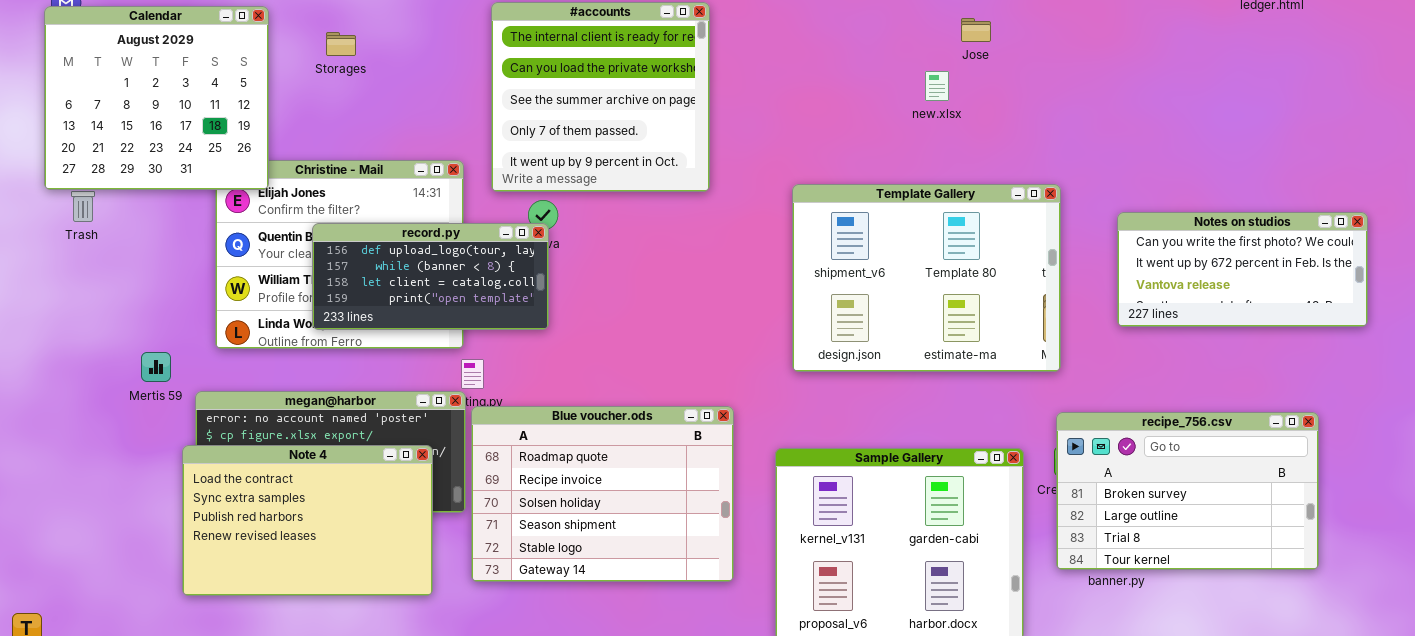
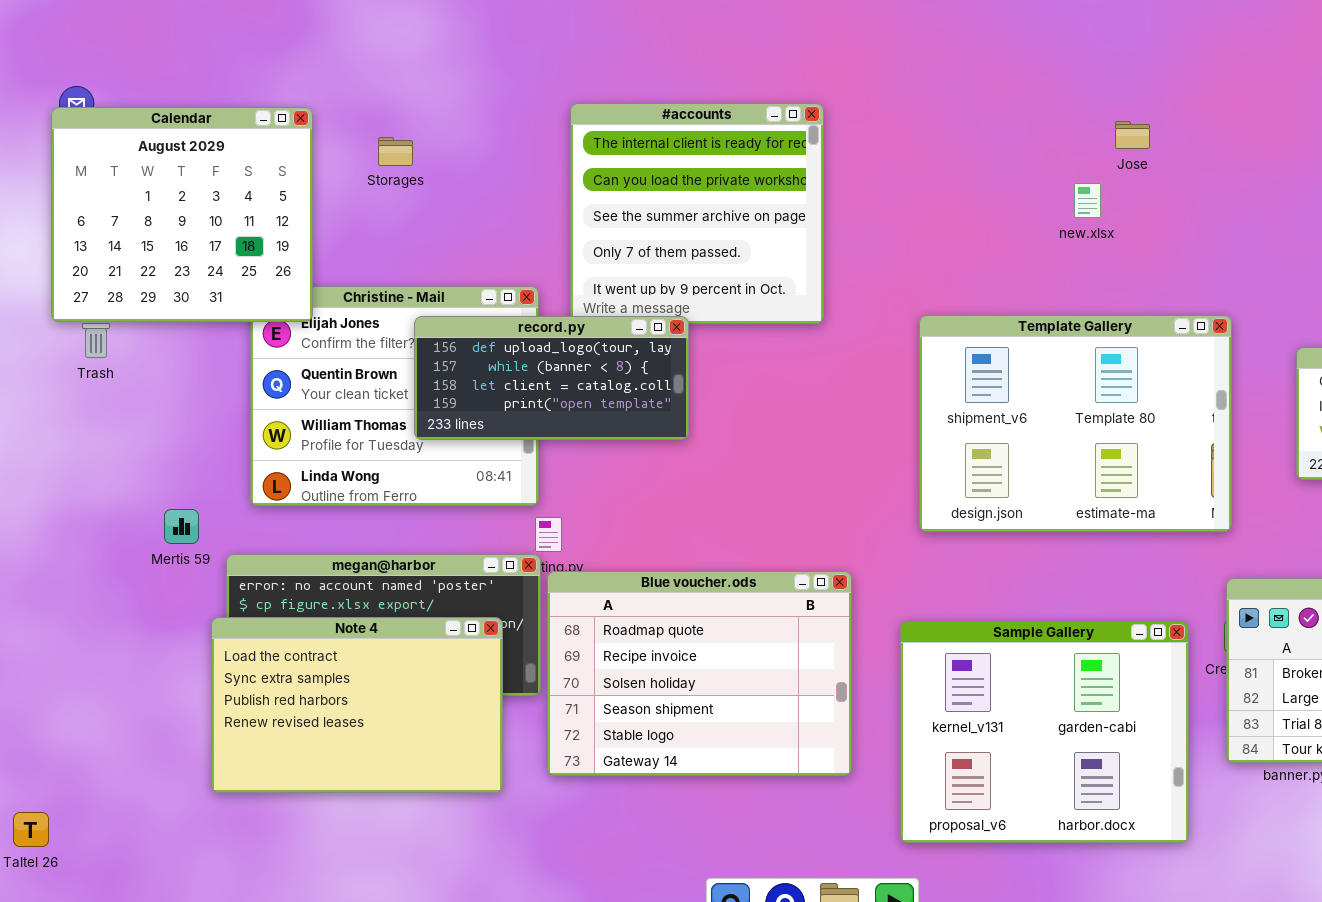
record.py: [312,223,549,330] -> [414,316,689,440], moved

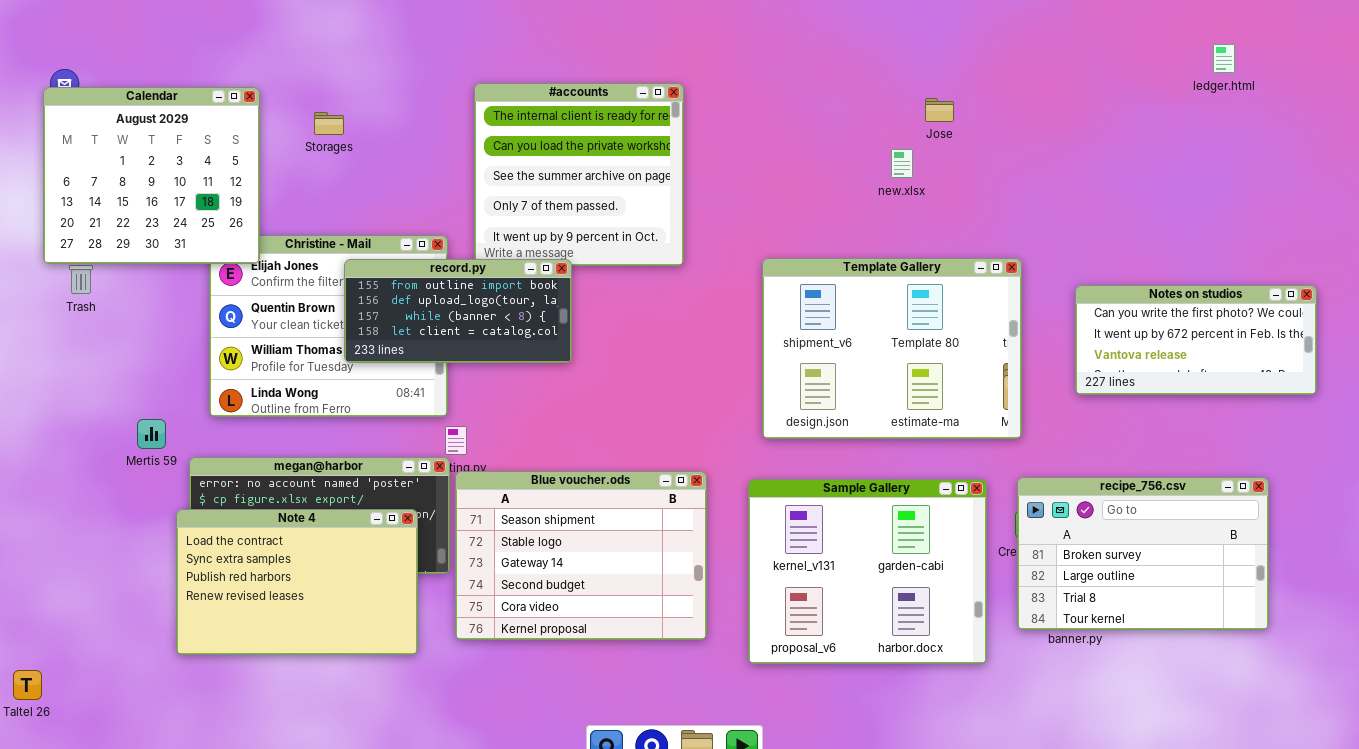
record.py: [414,316,689,440] -> [344,259,572,363], scrolled up 1 row
Blue voucher.ods: [547,571,852,776] -> [455,471,707,640], scrolled down 3 rows
Sample Gallery: [900,621,1189,843] -> [748,479,987,664], moved

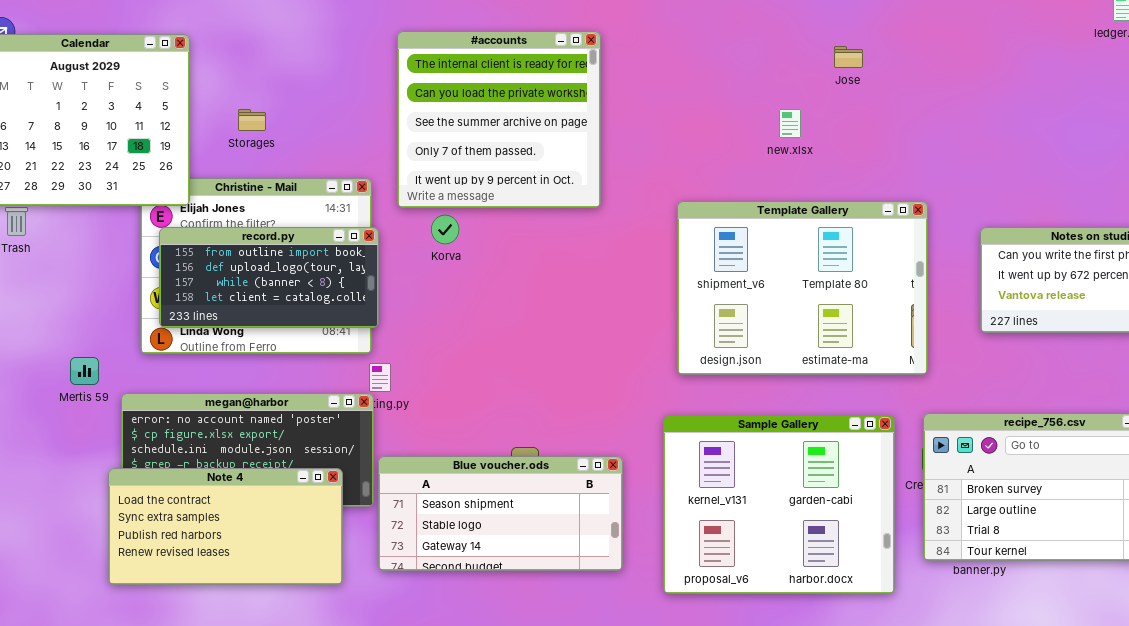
Storages: [314,112,344,135] -> [238,109,266,131], moved
new.xlsx: [891,149,913,178] -> [779,109,801,138], moved
record.py: [344,259,572,363] -> [159,227,379,328], moved
Blue voucher.ods: [455,471,707,640] -> [378,456,623,571], resized
Note 4: [176,509,418,655] -> [108,468,343,585], resized

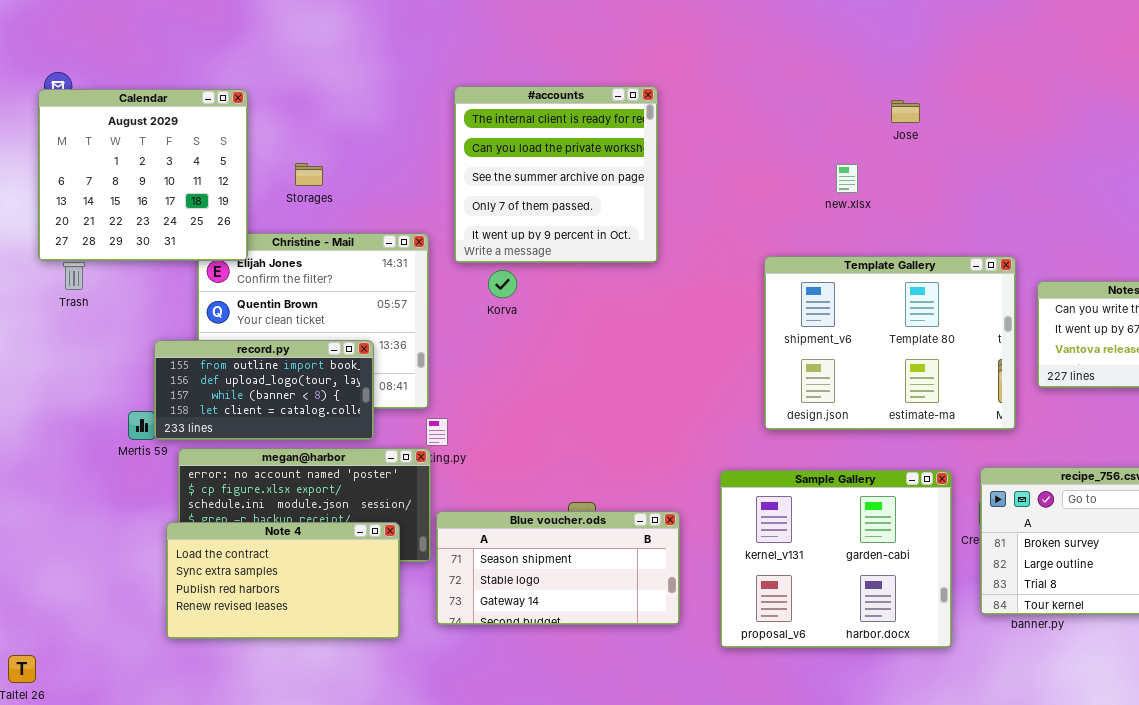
Template Gallery: [677,201,928,375] -> [764,256,1016,430], moved
record.py: [159,227,379,328] -> [154,340,374,440], moved

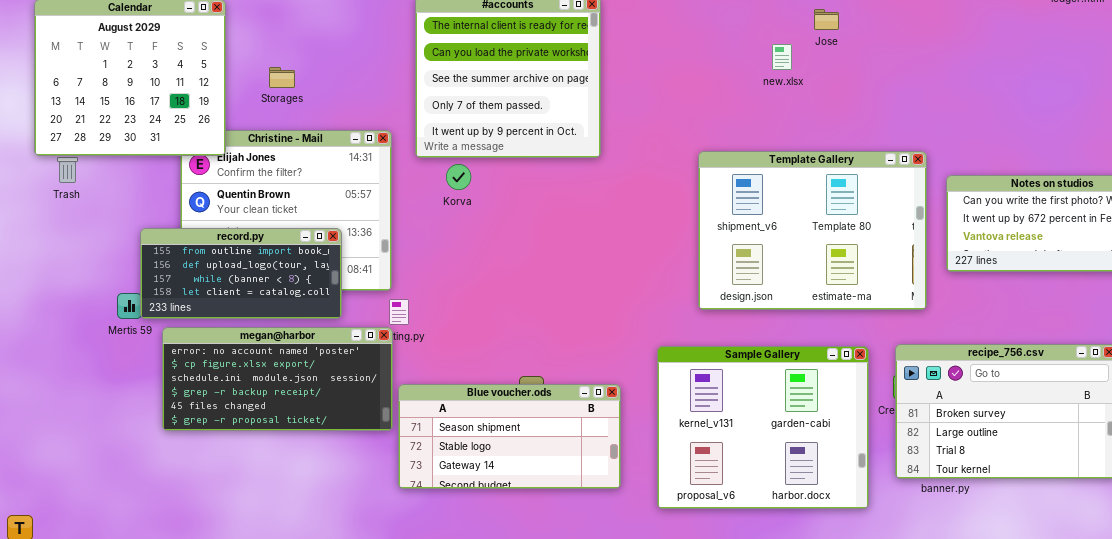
new.xlsx: [836,164,858,193] -> [772,44,792,70], moved
Note 4: [166,522,400,639] -> none, closed

